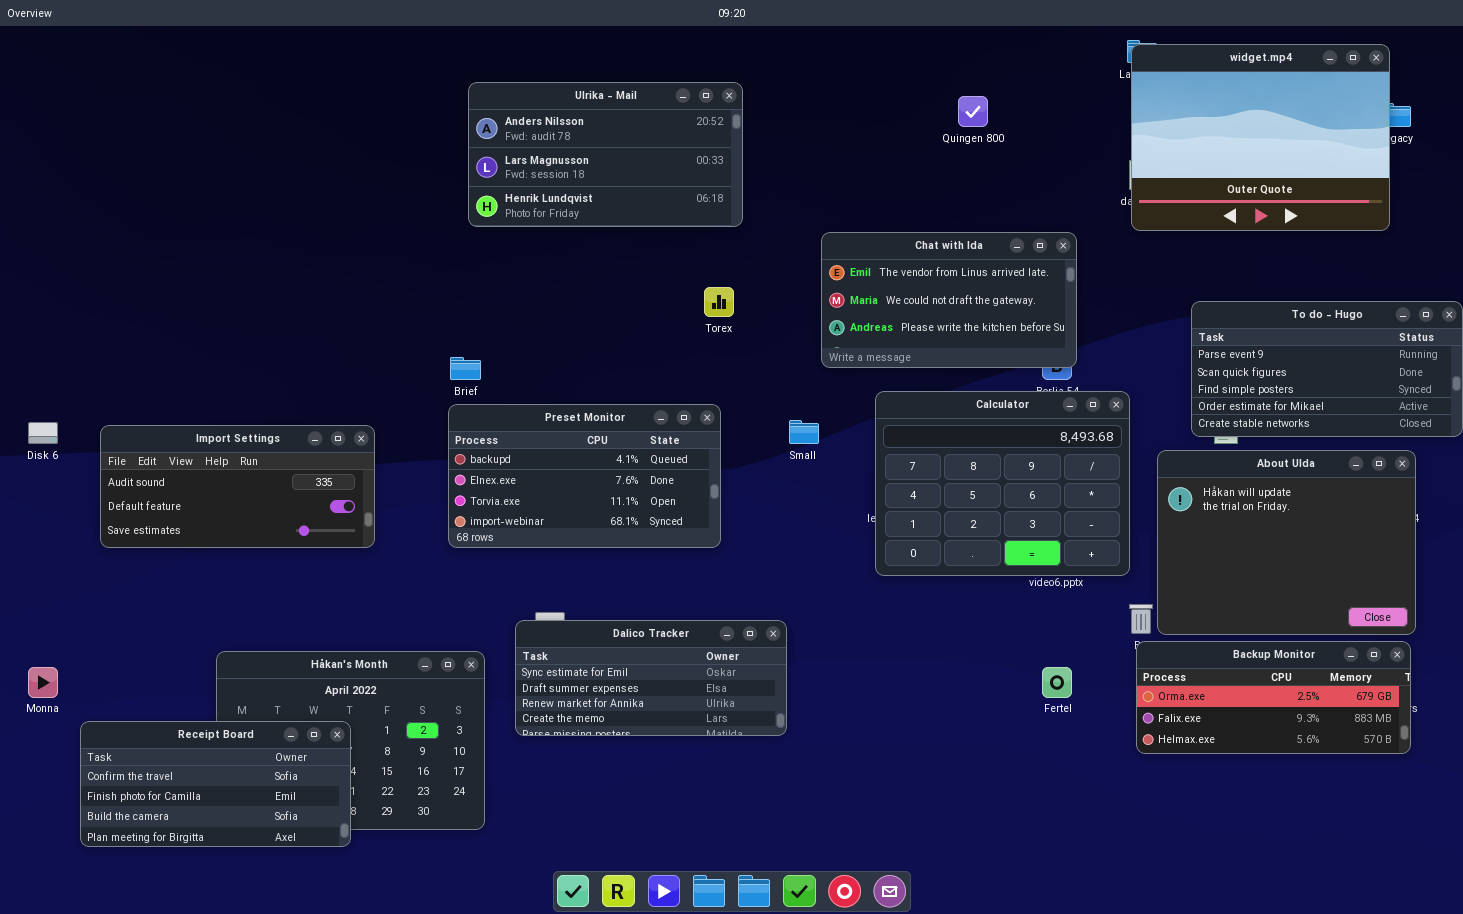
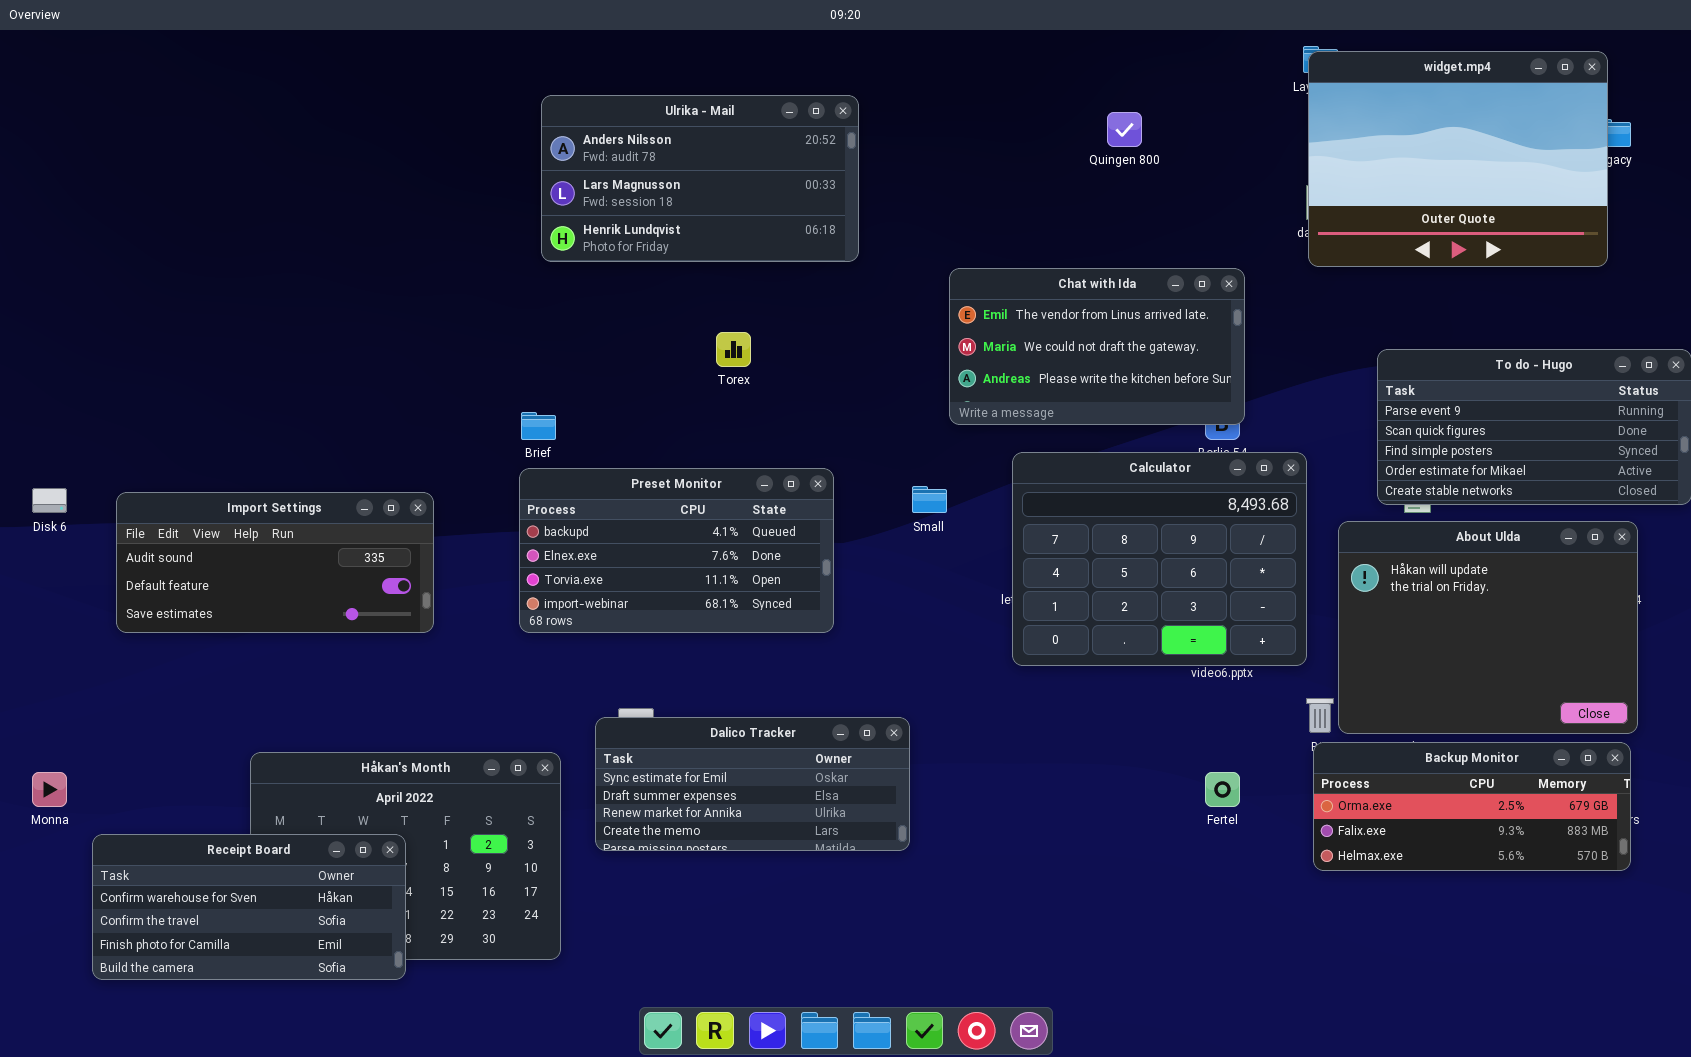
Torex: [704,287,734,317] -> [716,332,751,367], moved
Receipt Board: [80,721,351,847] -> [92,834,406,980], scrolled up 1 row

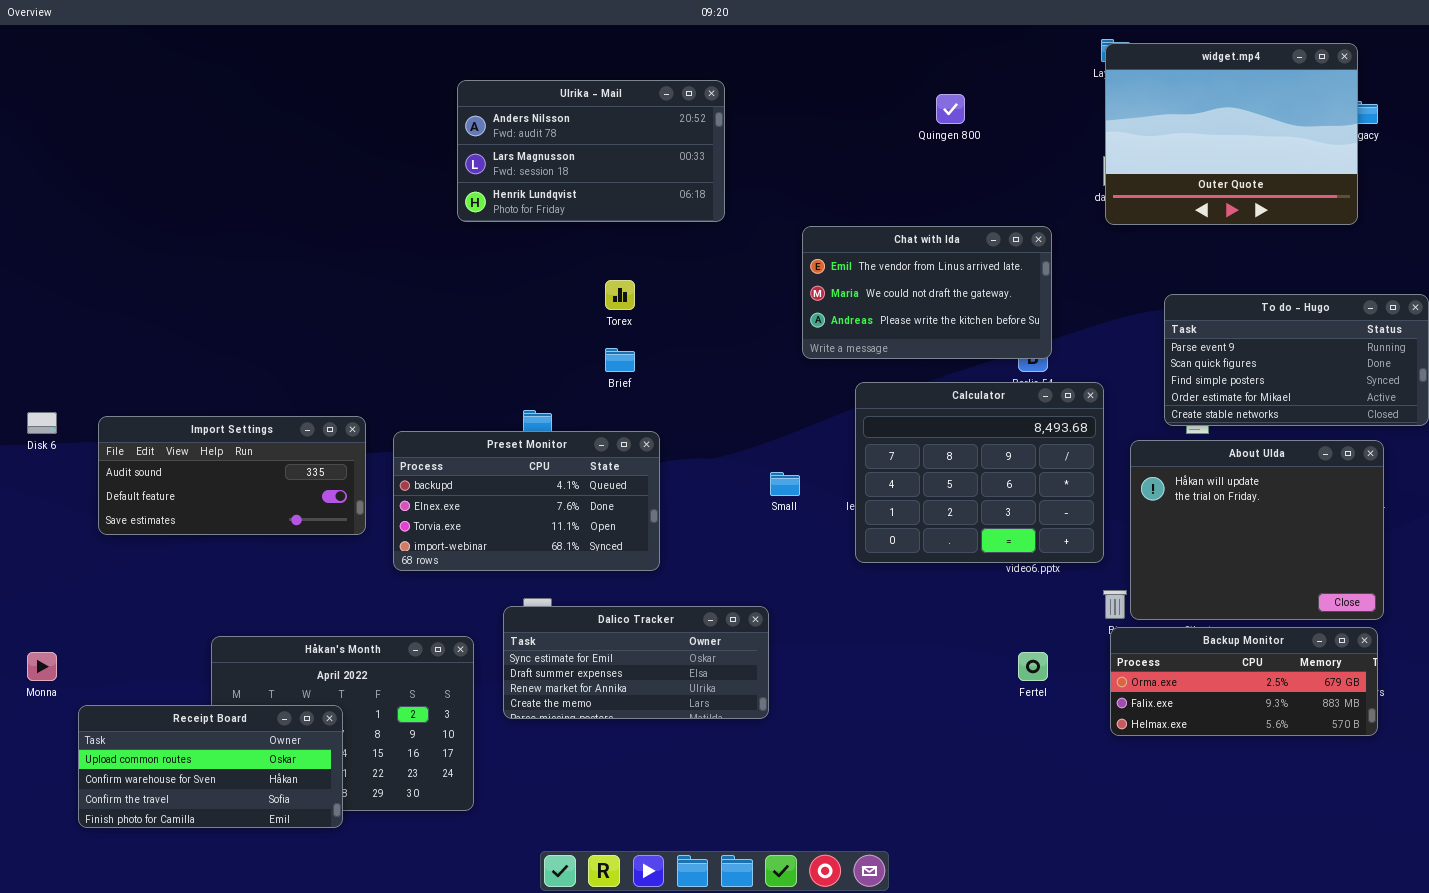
Brief: [521,412,556,440] -> [605,348,635,372], moved
Preset Monitor: [519,468,834,633] -> [393,431,660,571], moved
Small: [912,486,947,513] -> [770,472,800,496], moved
Receipt Board: [92,834,406,980] -> [78,705,343,828], scrolled up 1 row

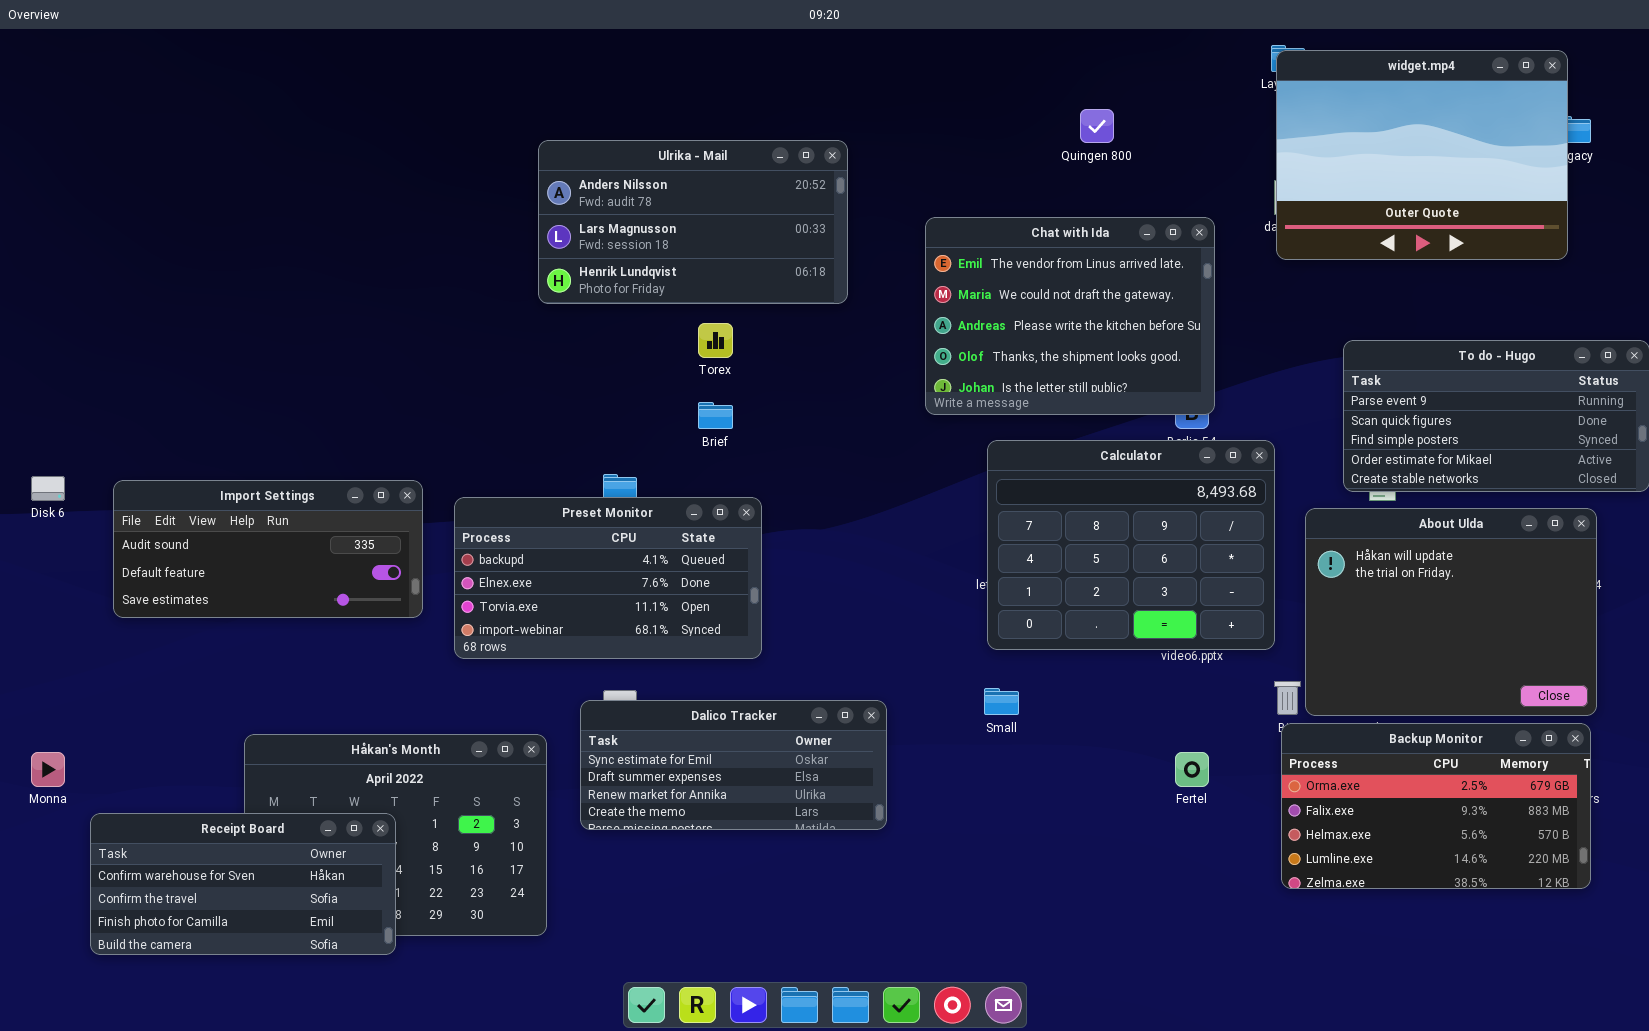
Ulrika - Mail: [457,80,725,222] -> [538,140,848,304], moved
Chat with Ida: [802,226,1052,359] -> [925,217,1215,415], resized
Small: [770,472,800,496] -> [984,688,1019,715], moved
Backup Monitor: [1110,627,1378,736] -> [1281,723,1591,889], resized
Receipt Board: [78,705,343,828] -> [90,813,396,955], scrolled down 1 row

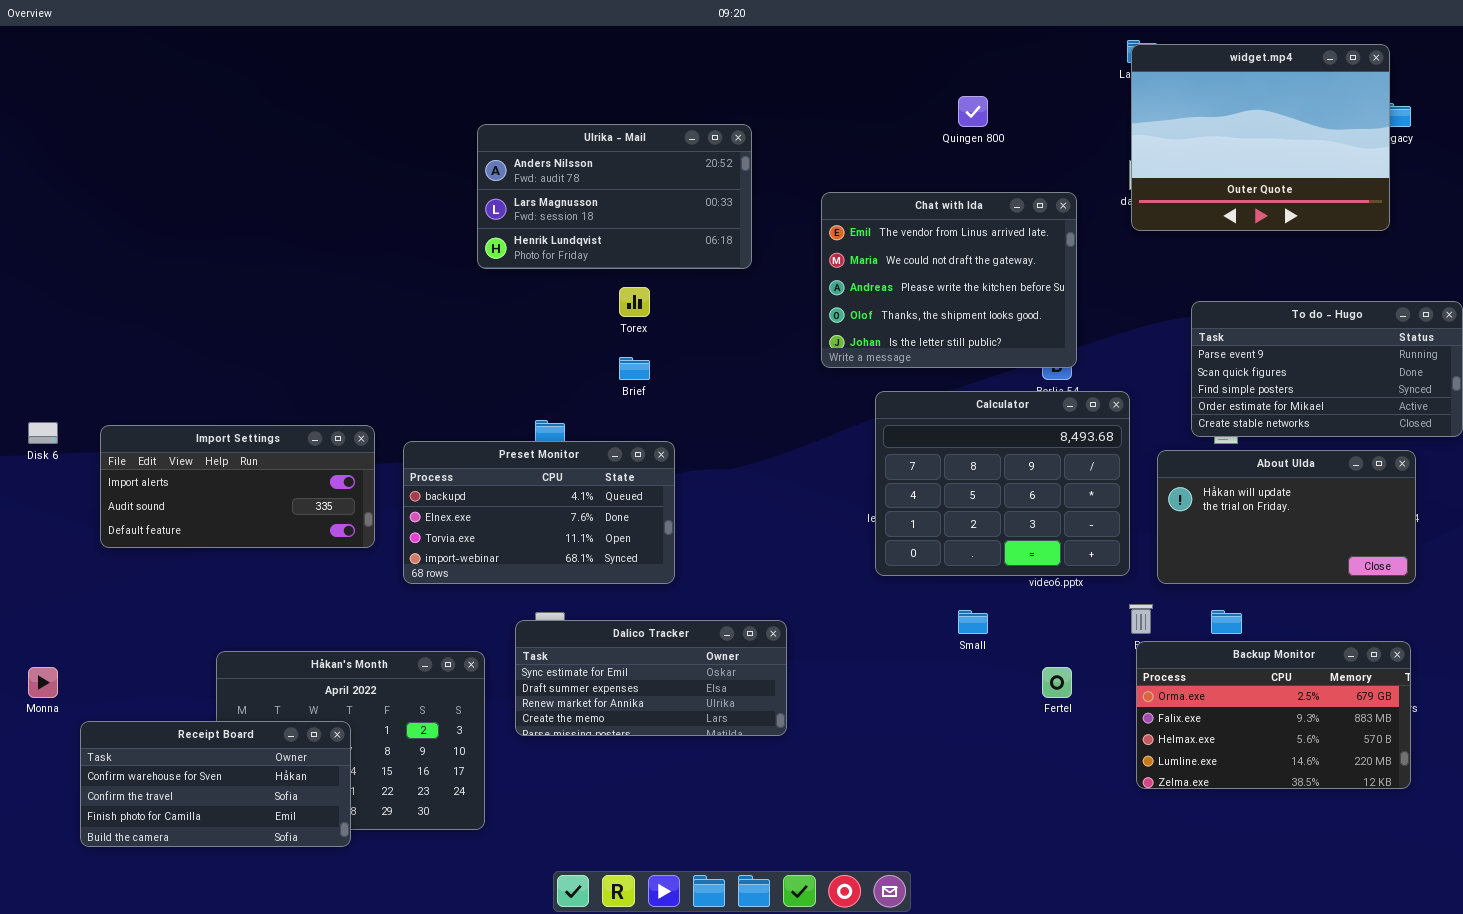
Import Settings: [113,480,423,618] -> [100,425,375,548], scrolled up 1 row
About Ulda: [1305,508,1597,716] -> [1157,450,1416,584], resized
Small: [984,688,1019,715] -> [958,610,988,634], moved

